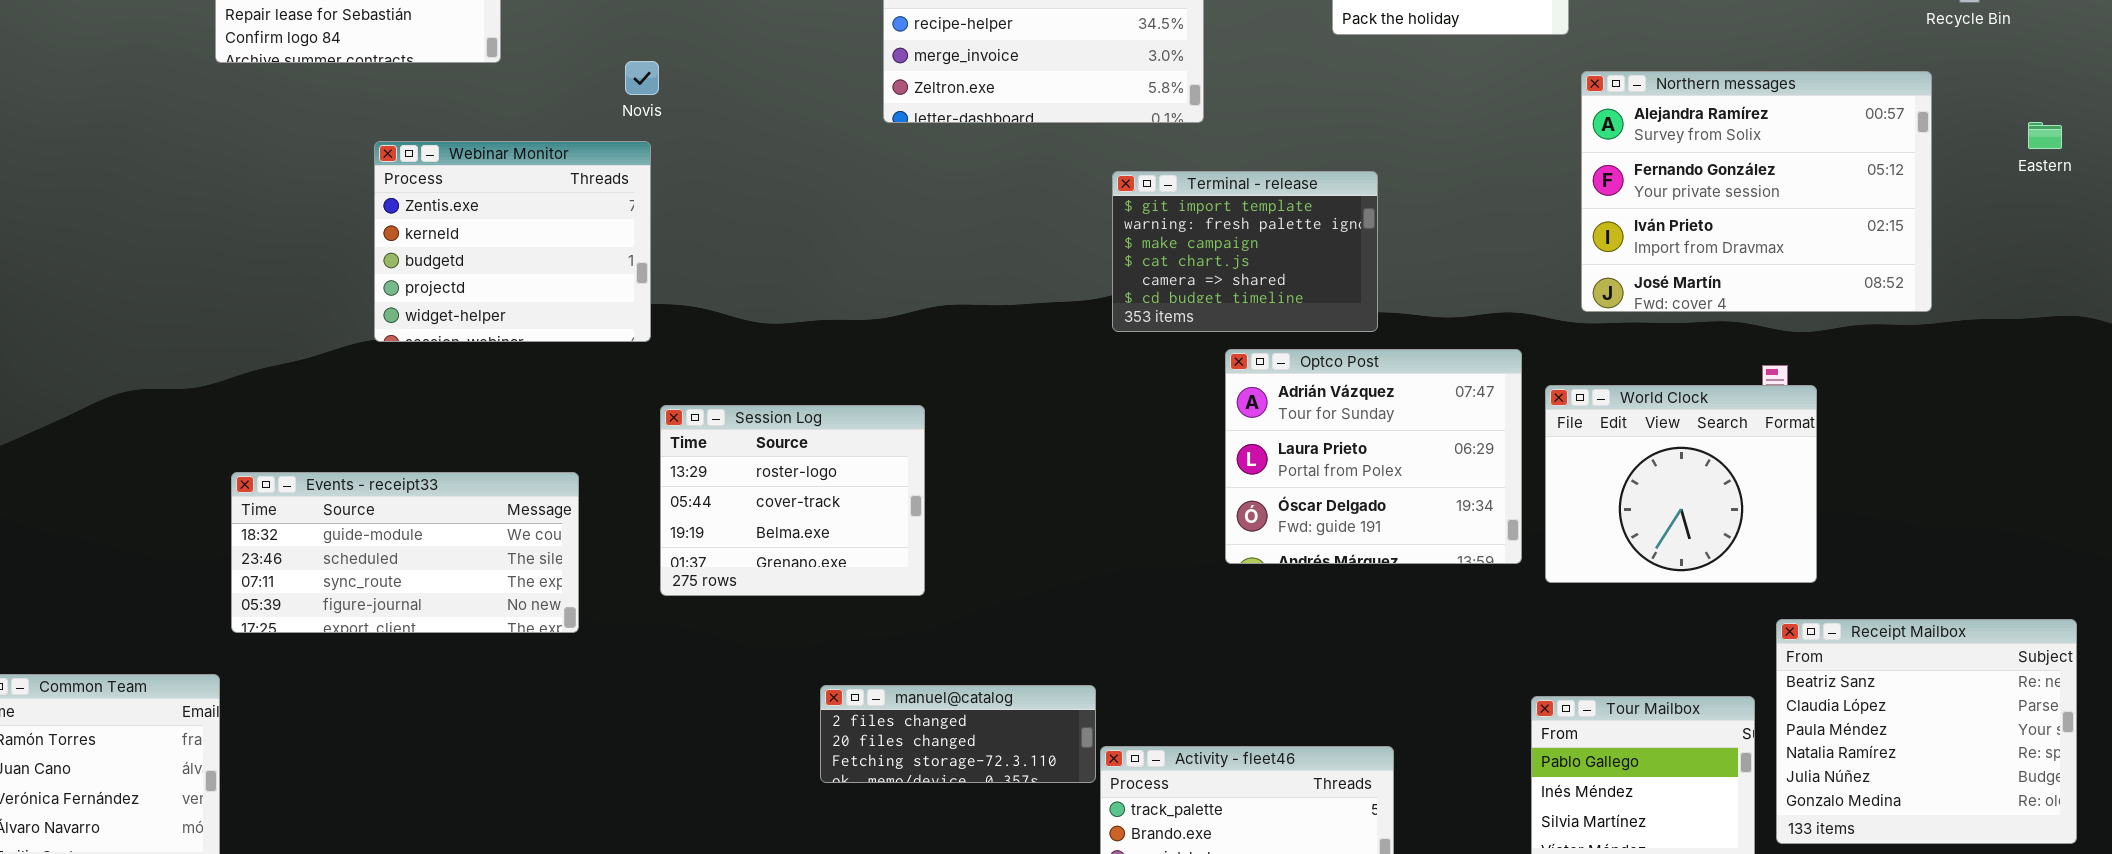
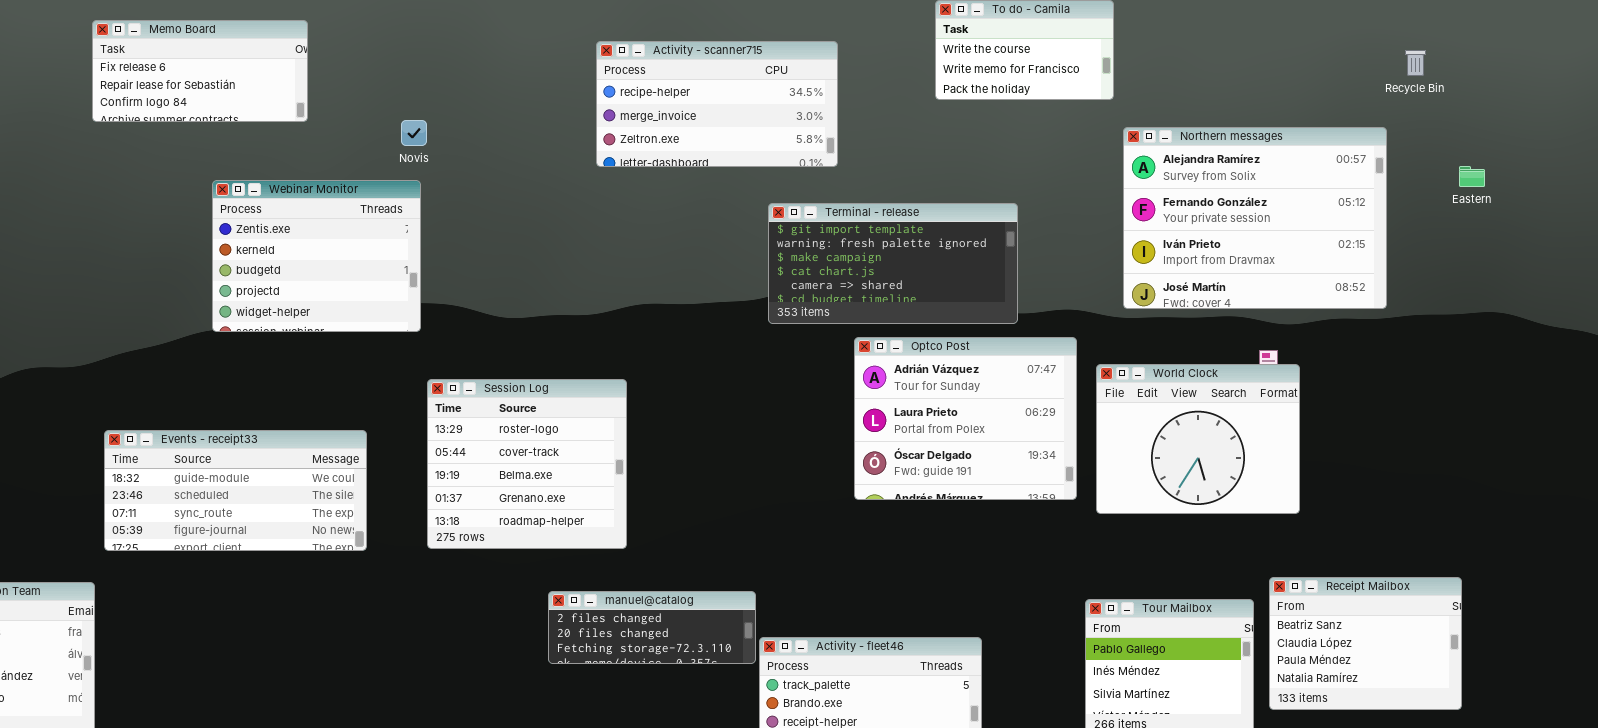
Terminal - release: [1112,171,1378,332] -> [768,203,1018,324], resized
Session Log: [660,405,925,596] -> [427,379,627,549], resized
Receipt Mailbox: [1776,619,2077,844] -> [1269,577,1462,710], resized

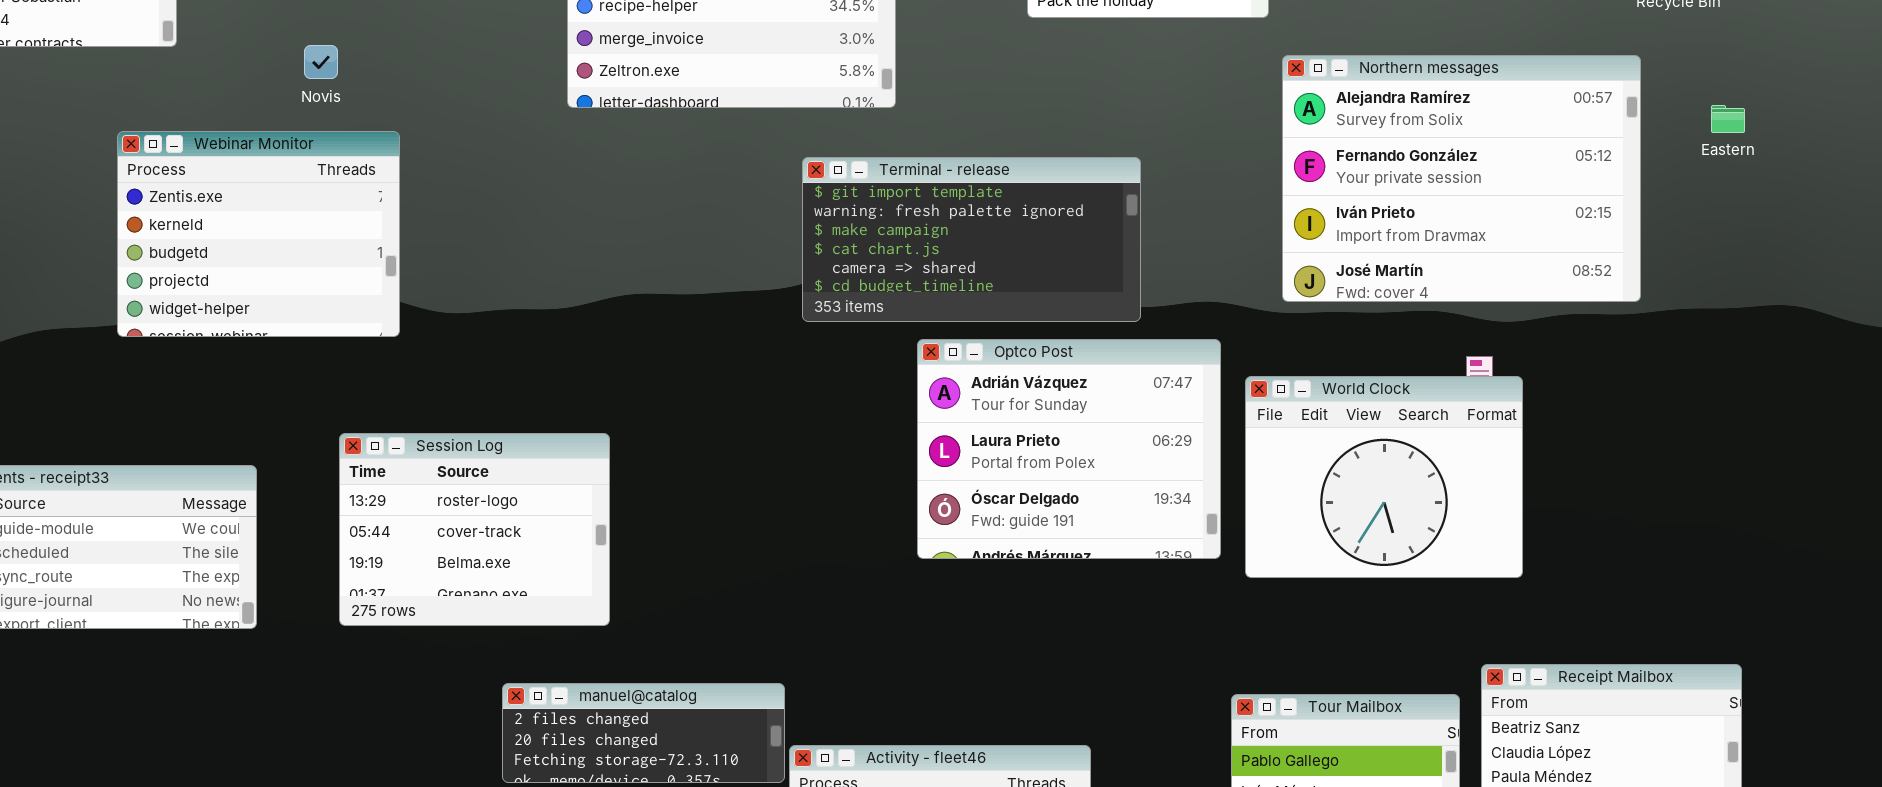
Eastern: [1459,166,1485,187] -> [1711,105,1745,133], moved
Webinar Monitor: [212,180,421,332] -> [117,131,400,337], moved
Session Log: [427,379,627,549] -> [339,433,610,626], resized

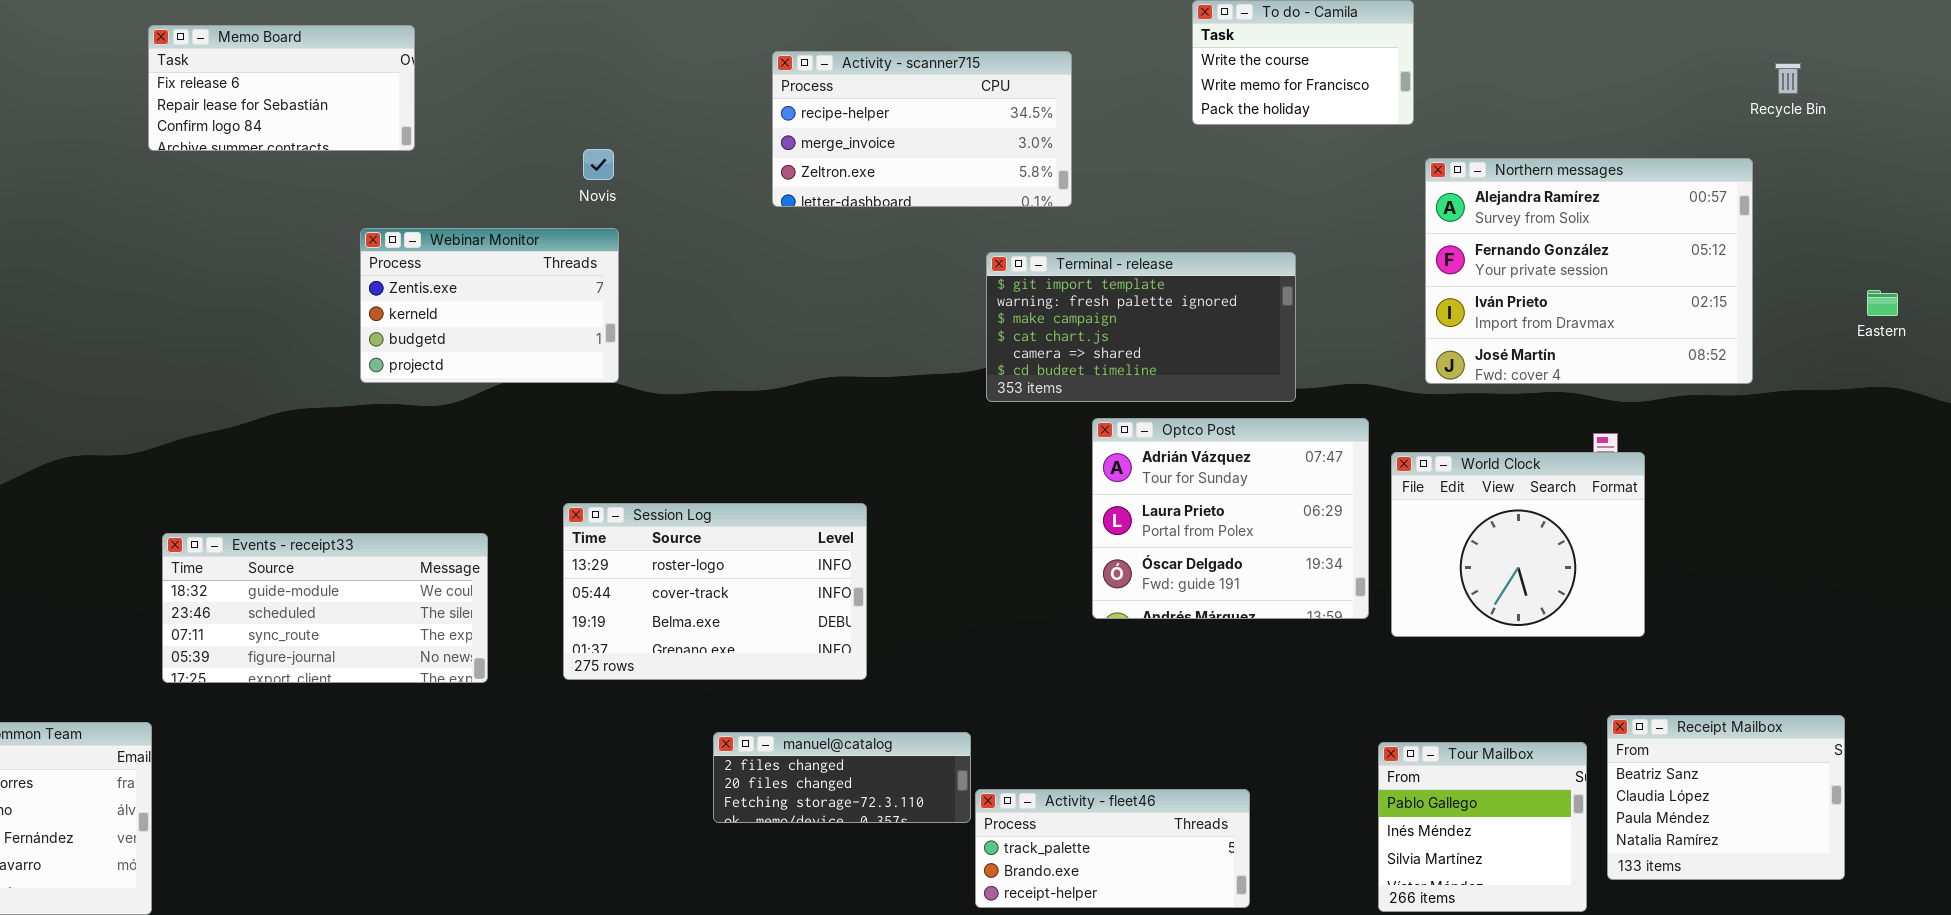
Novis: [304,45,338,79] -> [583,149,614,180], moved
Eastern: [1711,105,1745,133] -> [1867,290,1898,316], moved
Webinar Monitor: [117,131,400,337] -> [360,228,619,383], resized
Session Log: [339,433,610,626] -> [563,503,867,680], resized

